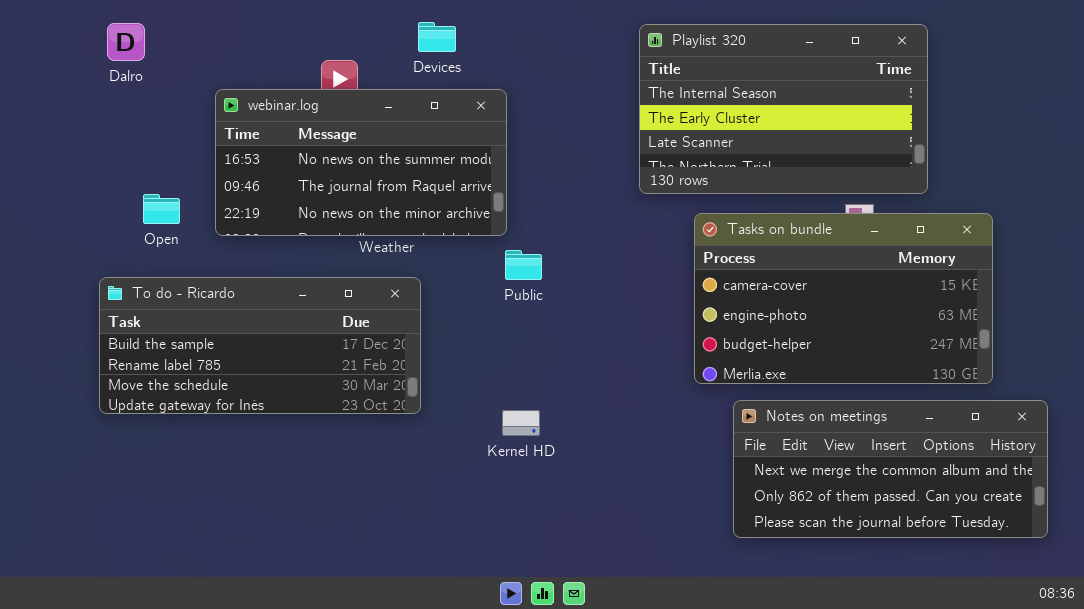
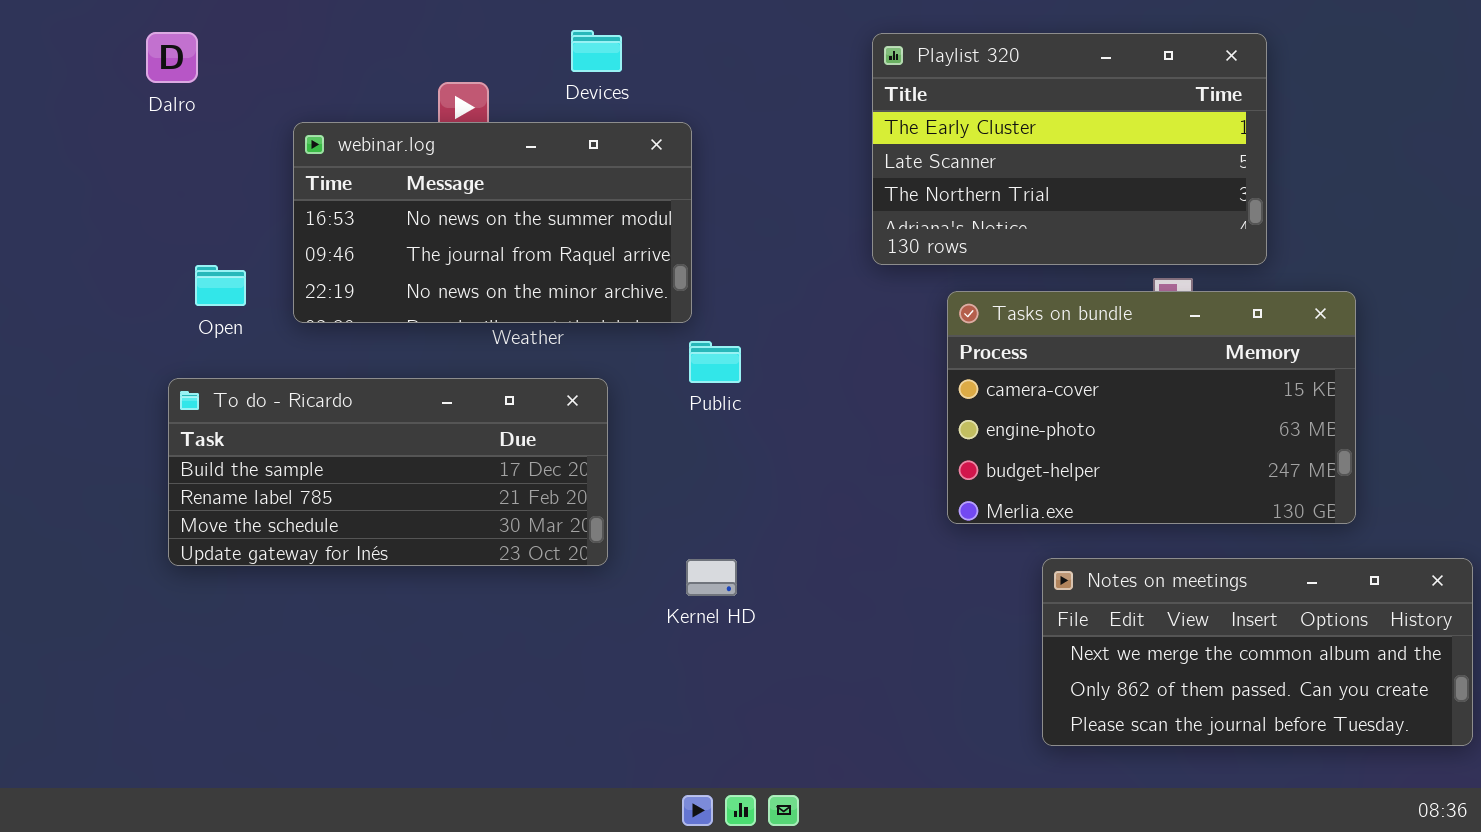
Playlist 320: [639,24,928,194] -> [872,33,1267,265], scrolled down 1 row
To do - Ricardo: [99,277,421,414] -> [168,378,608,566], moved
Notes on meetings: [733,400,1048,538] -> [1042,558,1473,746], moved

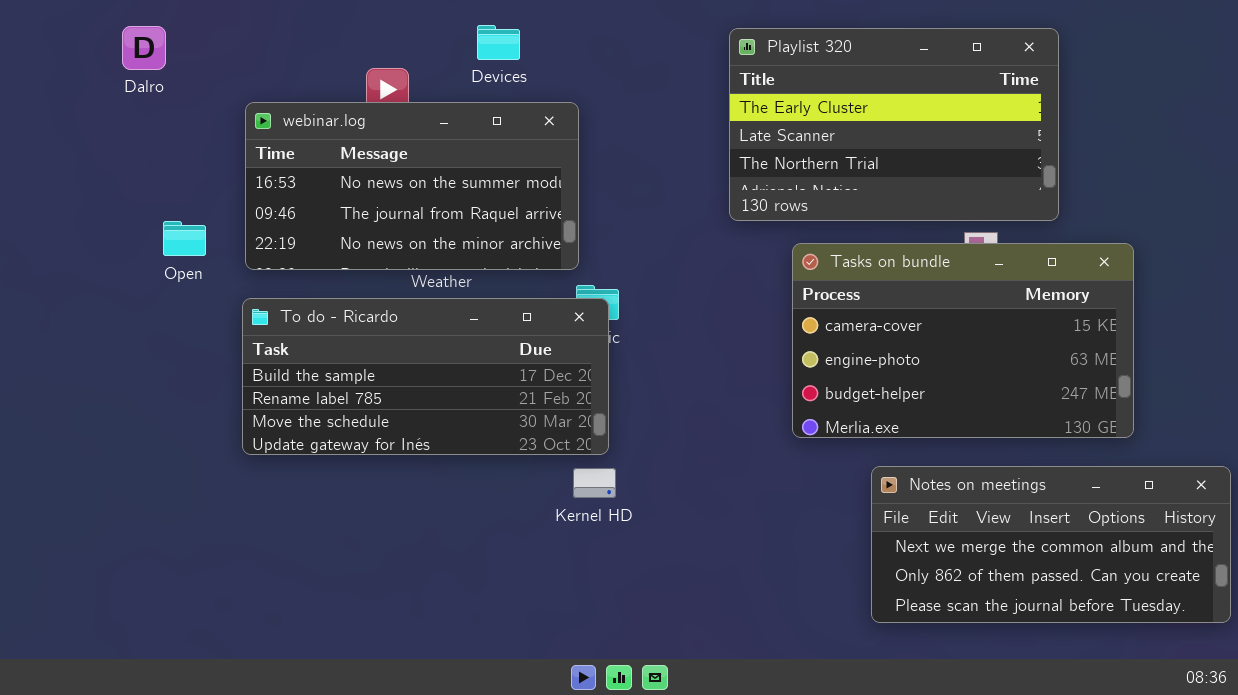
To do - Ricardo: [168,378,608,566] -> [242,298,609,455], moved

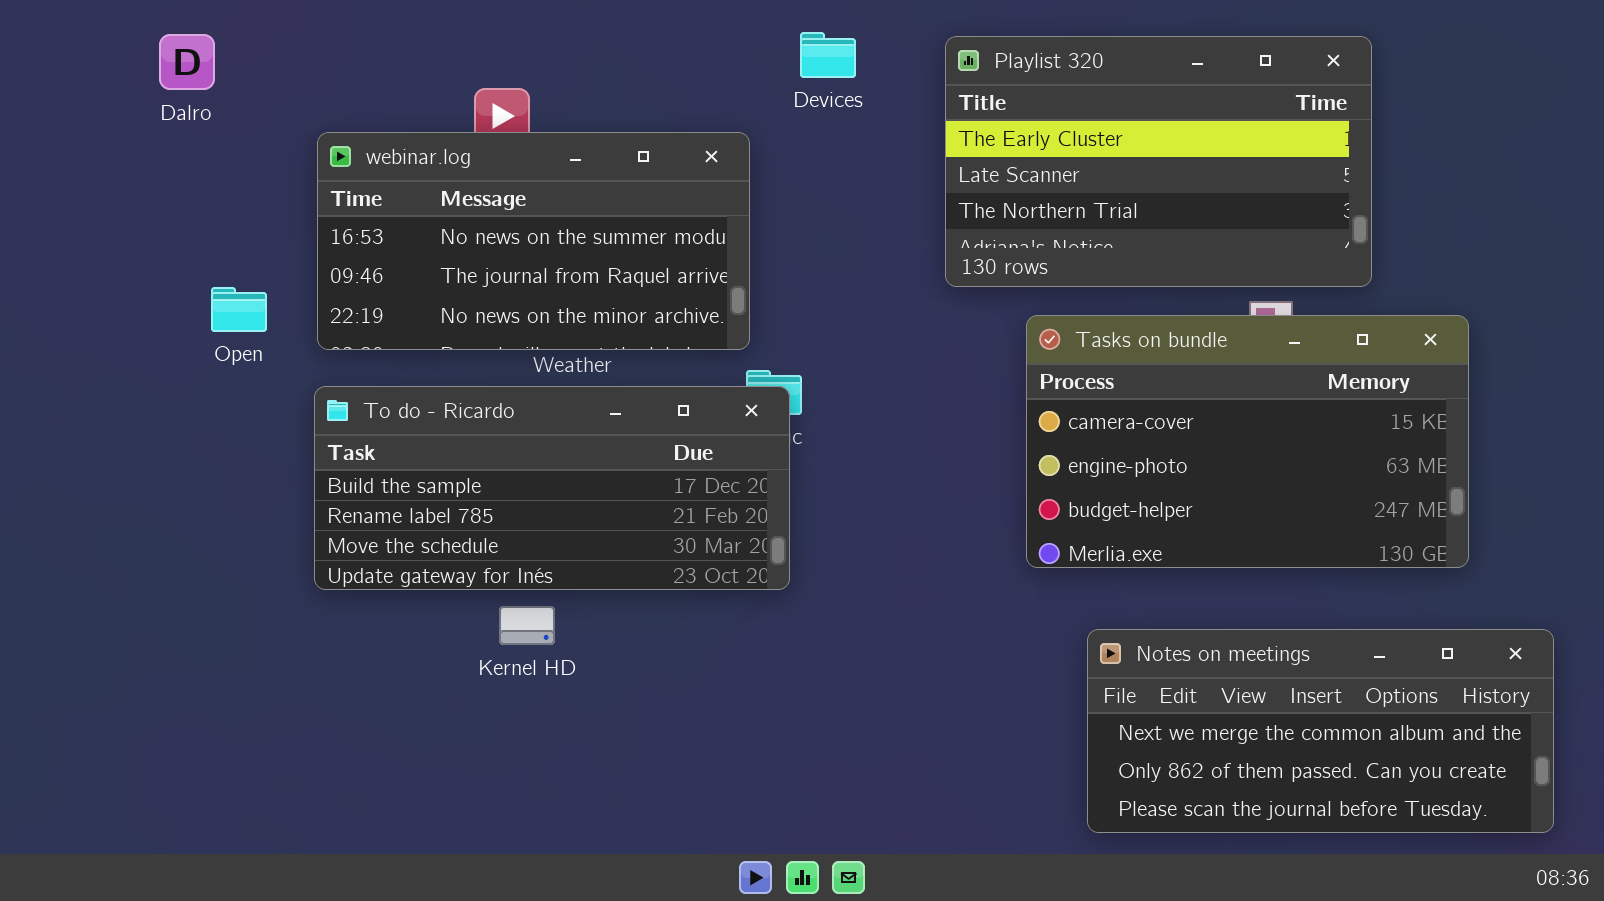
Devices: [477,25,520,60] -> [800,32,856,78], moved
Notes on meetings: [871,466,1231,623] -> [1087,629,1554,833], moved
Kernel HD: [573,468,616,498] -> [499,606,555,645], moved

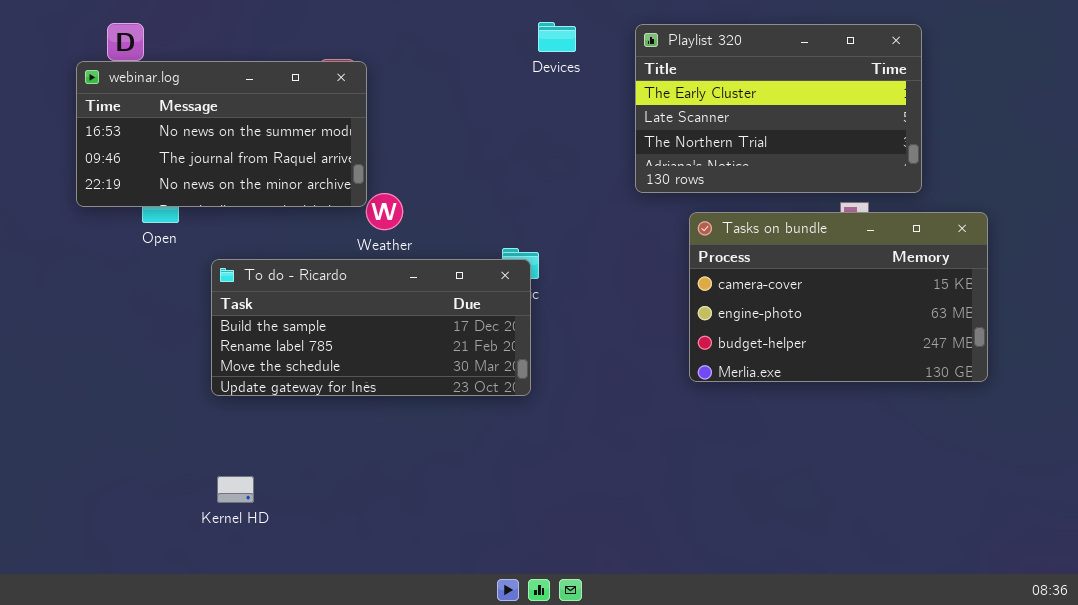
webinar.log: [317,132,750,350] -> [76,61,367,207], moved
Kernel HD: [499,606,555,645] -> [217,476,254,503], moved
Notes on meetings: [1087,629,1554,833] -> none, closed

